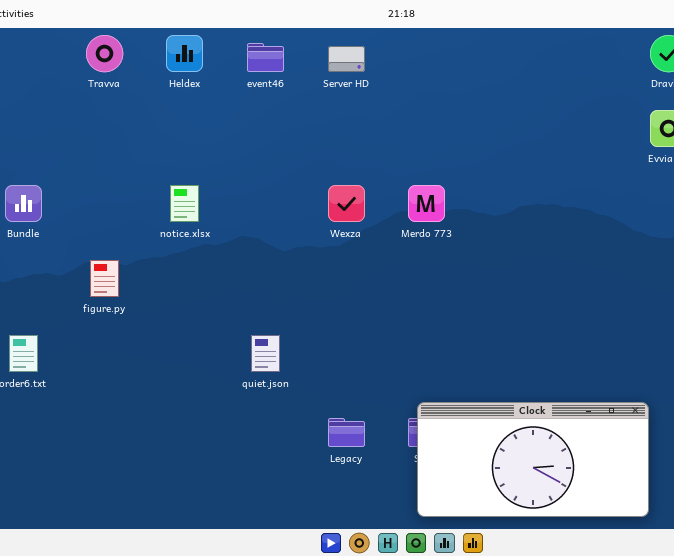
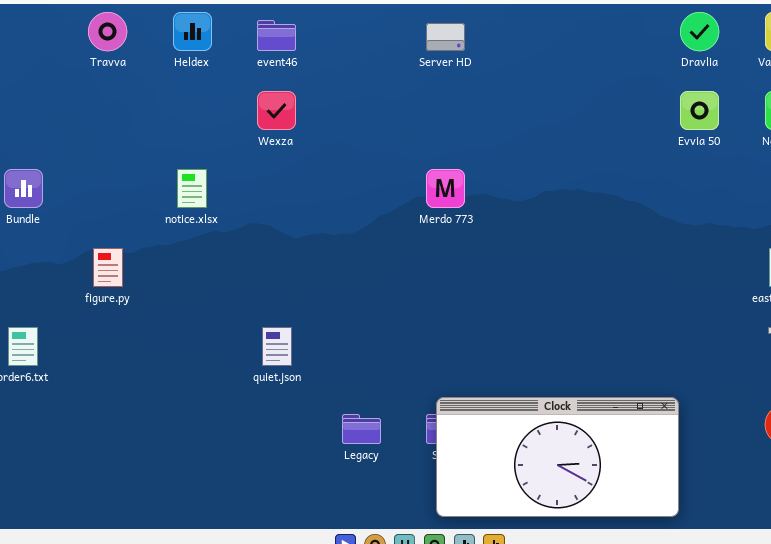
Server HD: [328,46,365,72] -> [426,23,465,51], moved
Wexza: [328,185,365,222] -> [257,91,296,130], moved

